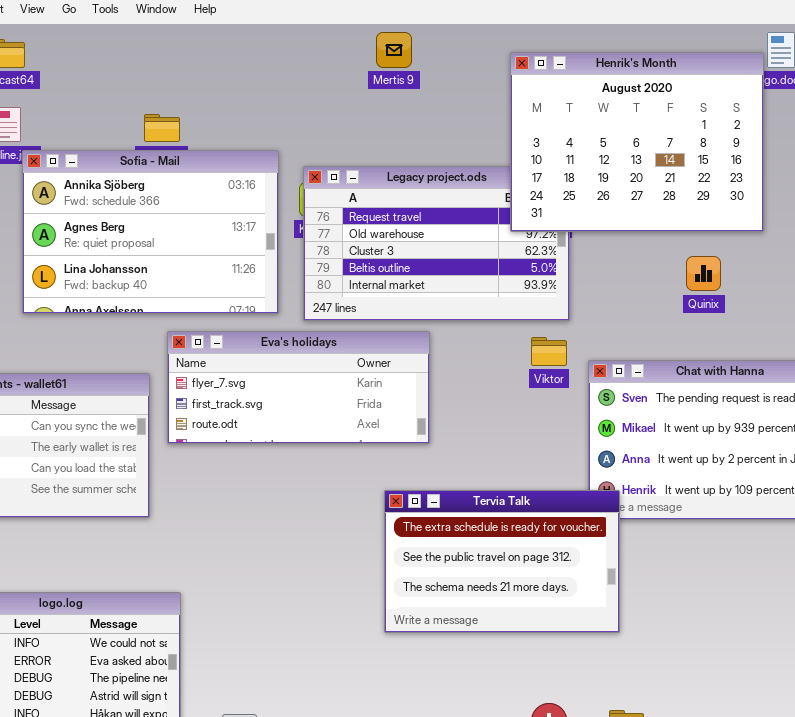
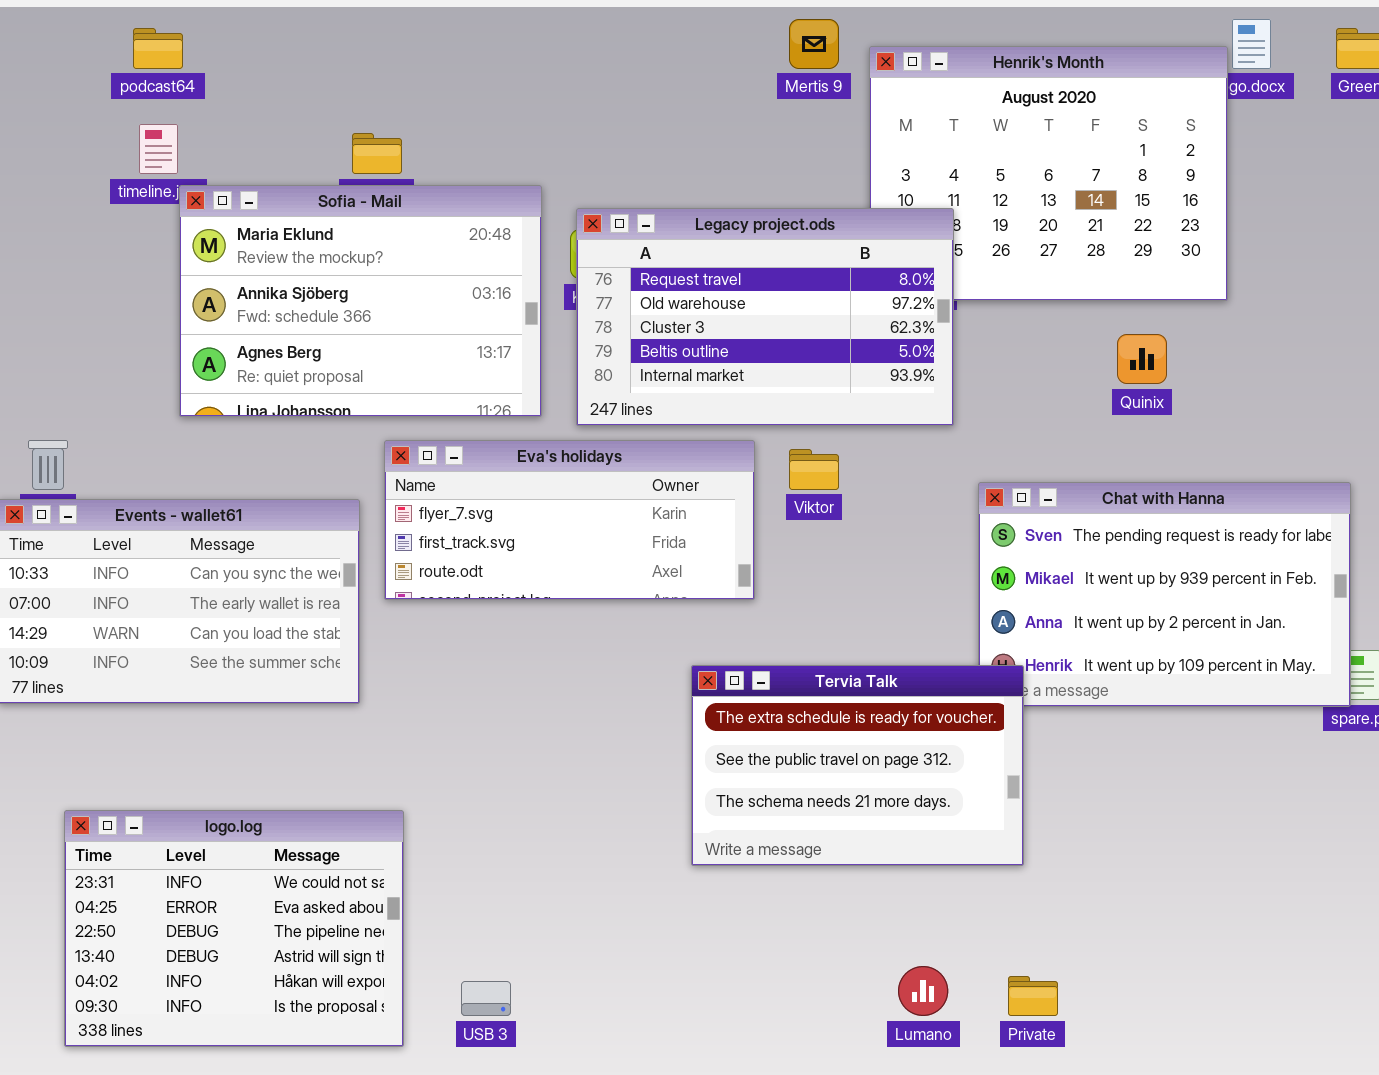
Mertis 9: [376,32,412,68] -> [789,19,839,69], moved
Sofia - Mail: [22,150,279,314] -> [179,185,542,417], scrolled up 1 row
Legacy project.ods: [303,166,570,321] -> [576,208,954,426], raised
Viktor: [531,337,567,366] -> [789,449,839,490], moved

